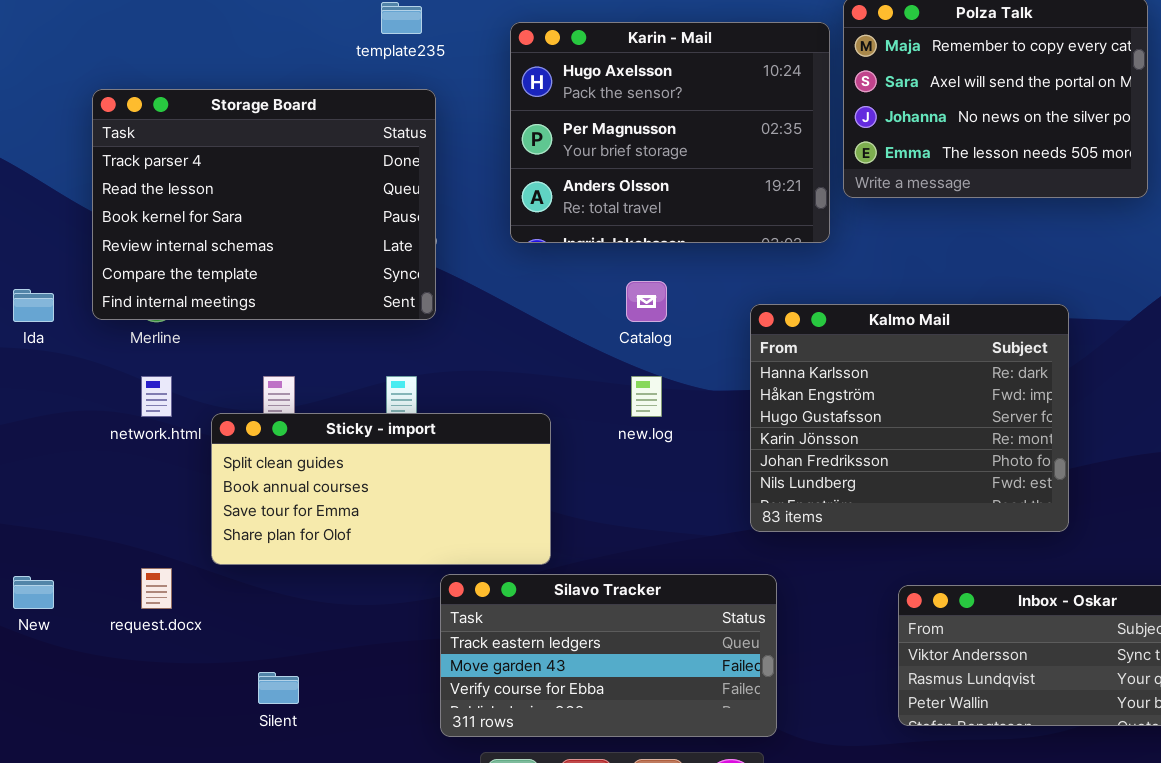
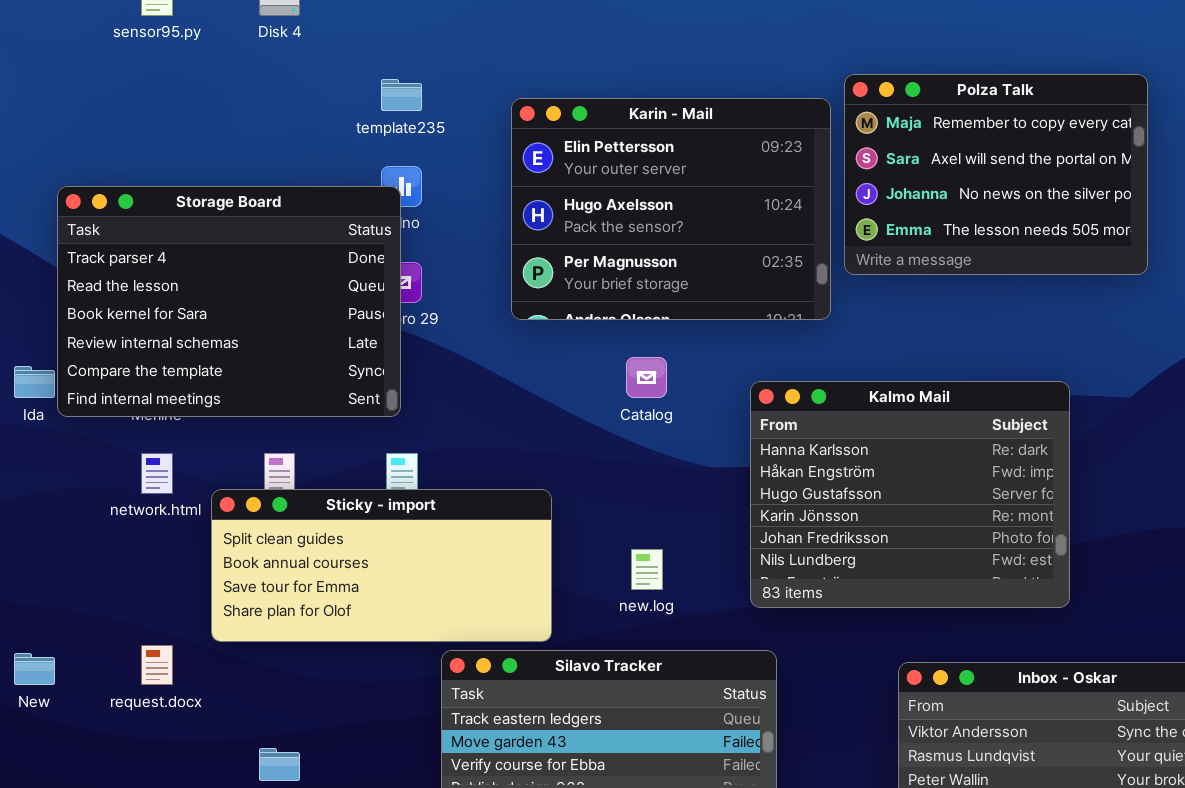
Karin - Mail: [510,22,830,243] -> [511,98,831,320], scrolled up 1 row
Storage Board: [92,89,436,320] -> [57,186,401,417], moved
new.log: [631,376,662,417] -> [631,549,663,590], moved

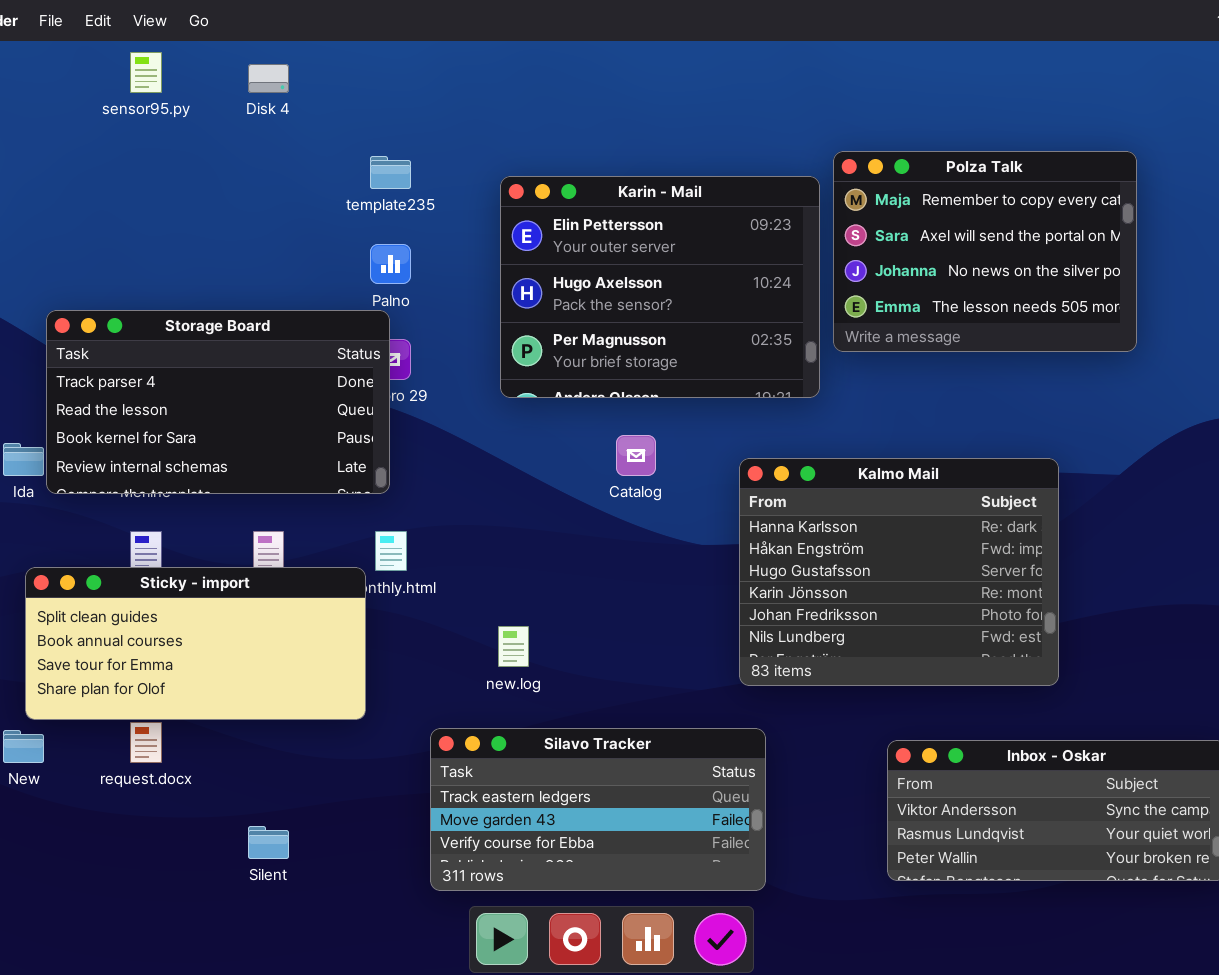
Storage Board: [57,186,401,417] -> [46,310,390,494], resized
Sticky - import: [211,489,552,642] -> [25,567,366,720], moved
new.log: [631,549,663,590] -> [498,626,529,667], moved

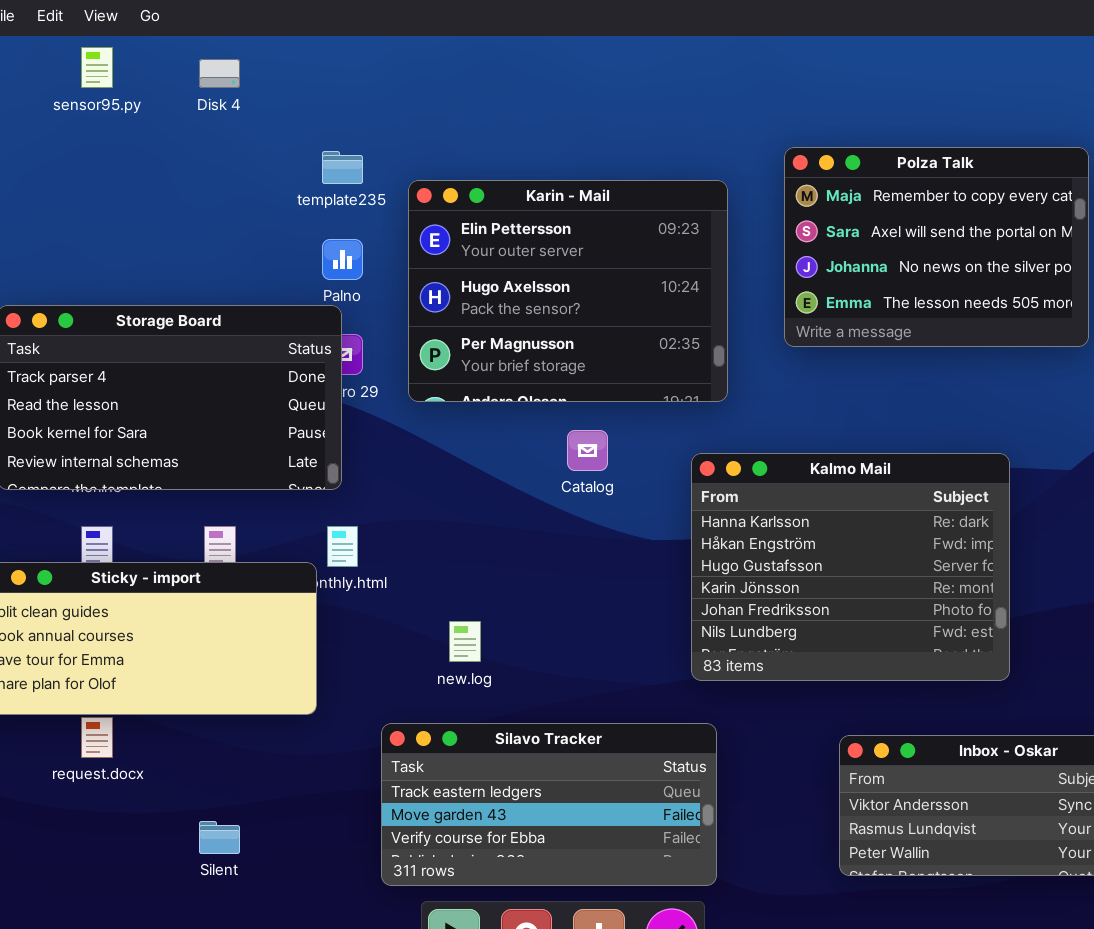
Karin - Mail: [500,176,820,398] -> [408,180,728,402], moved

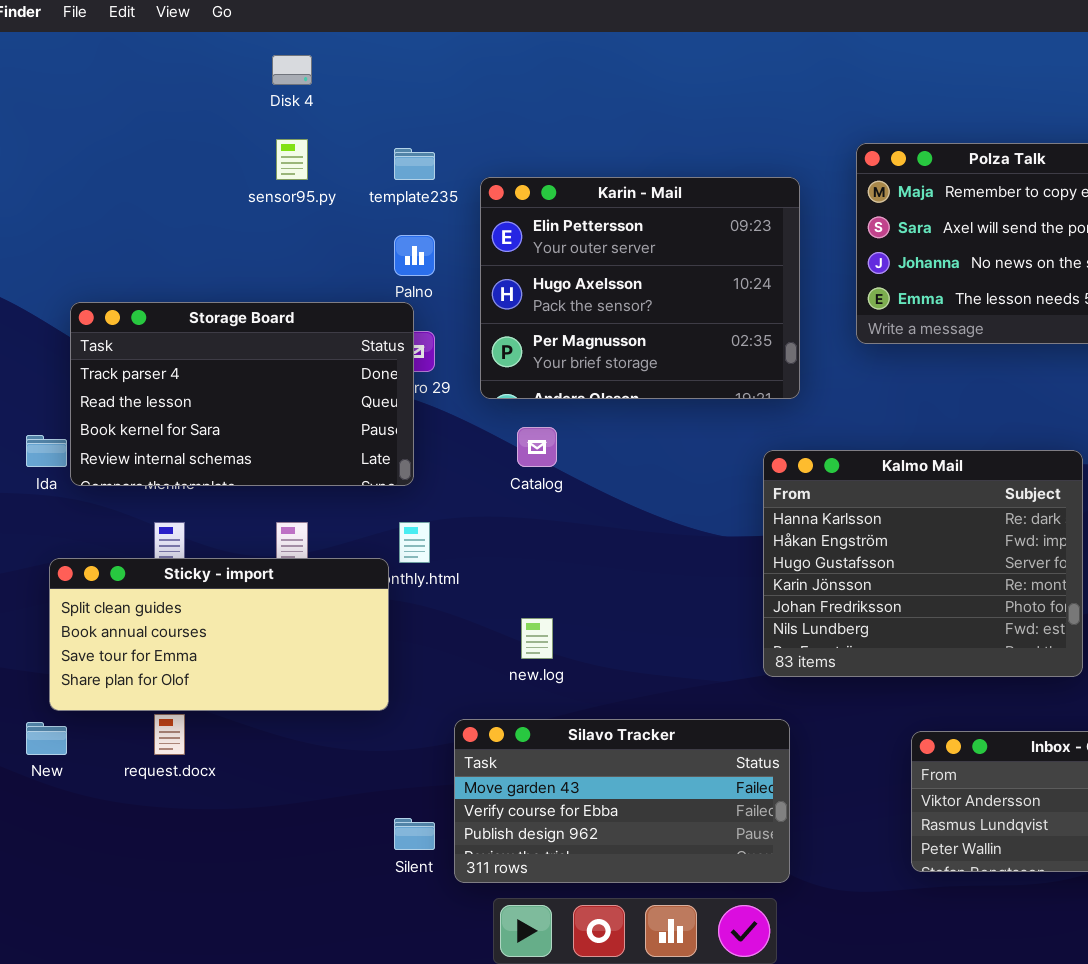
sensor95.py: [81,47,113,88] -> [276,139,308,180], moved
Catalog: [567,430,608,471] -> [517,427,557,467], moved
Silavo Tracker: [381,723,717,886] -> [454,719,790,883], scrolled down 1 row
Silent: [199,821,240,854] -> [394,818,435,850], moved

